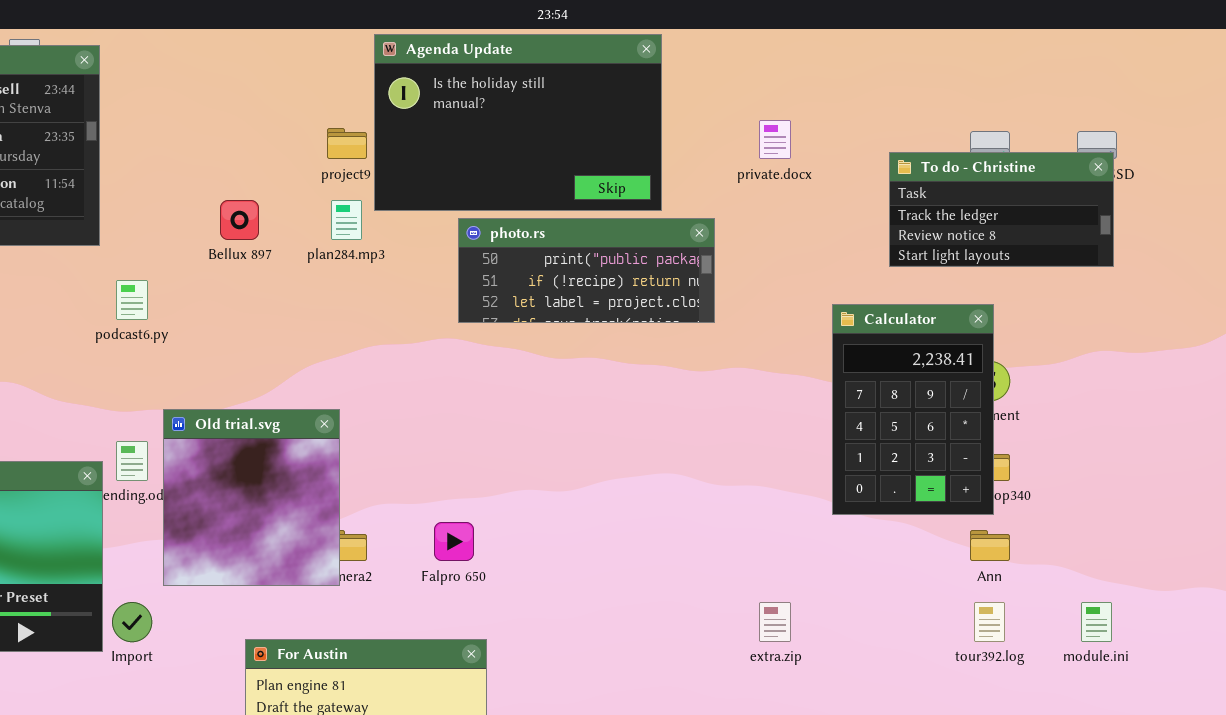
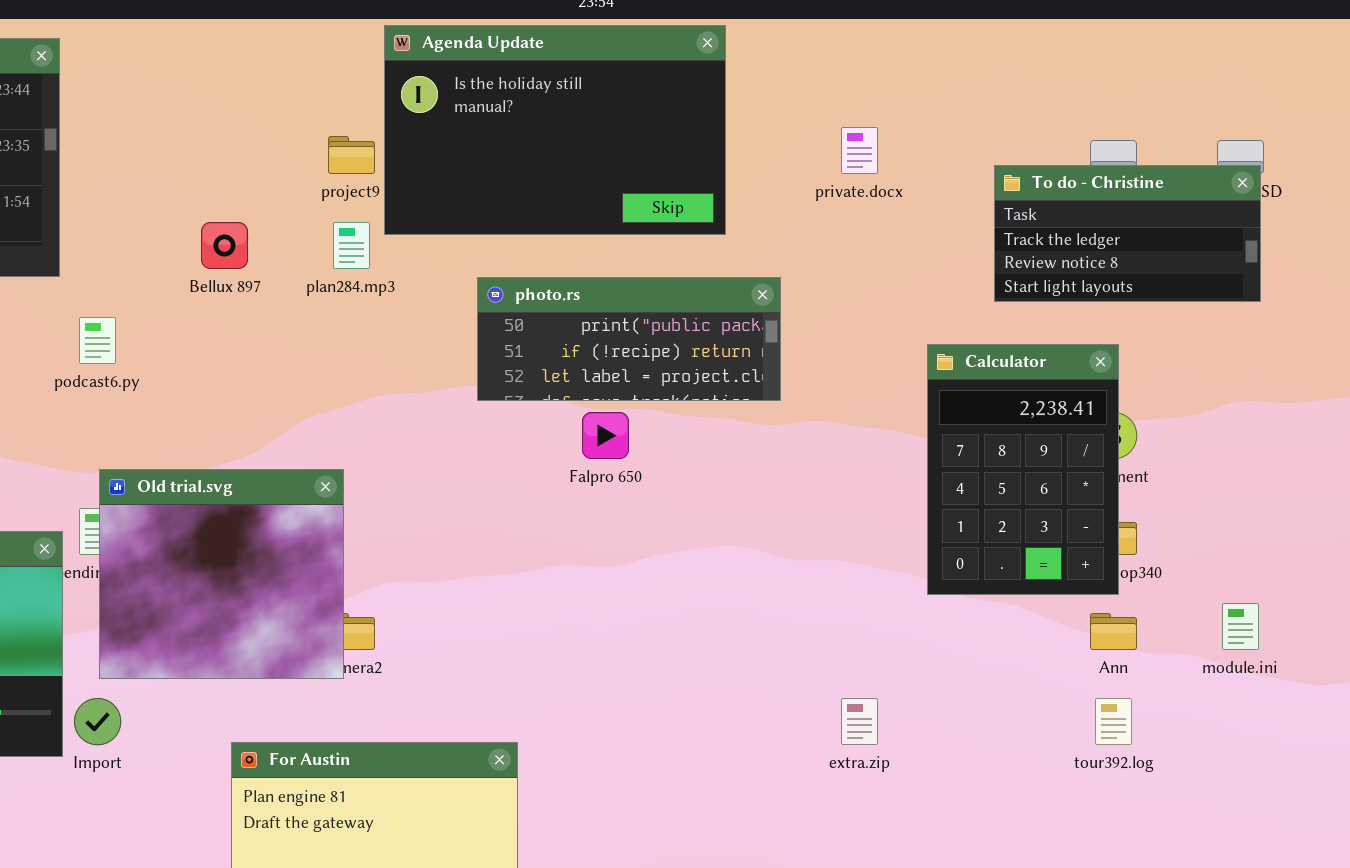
photo.rs: [458,218,715,323] -> [477,277,781,401], moved
Old trial.svg: [163,409,340,586] -> [99,469,344,679], resized
Falpro 650: [434,522,474,561] -> [582,412,629,459], moved
module.ini: [1081,602,1112,642] -> [1222,603,1259,650], moved

